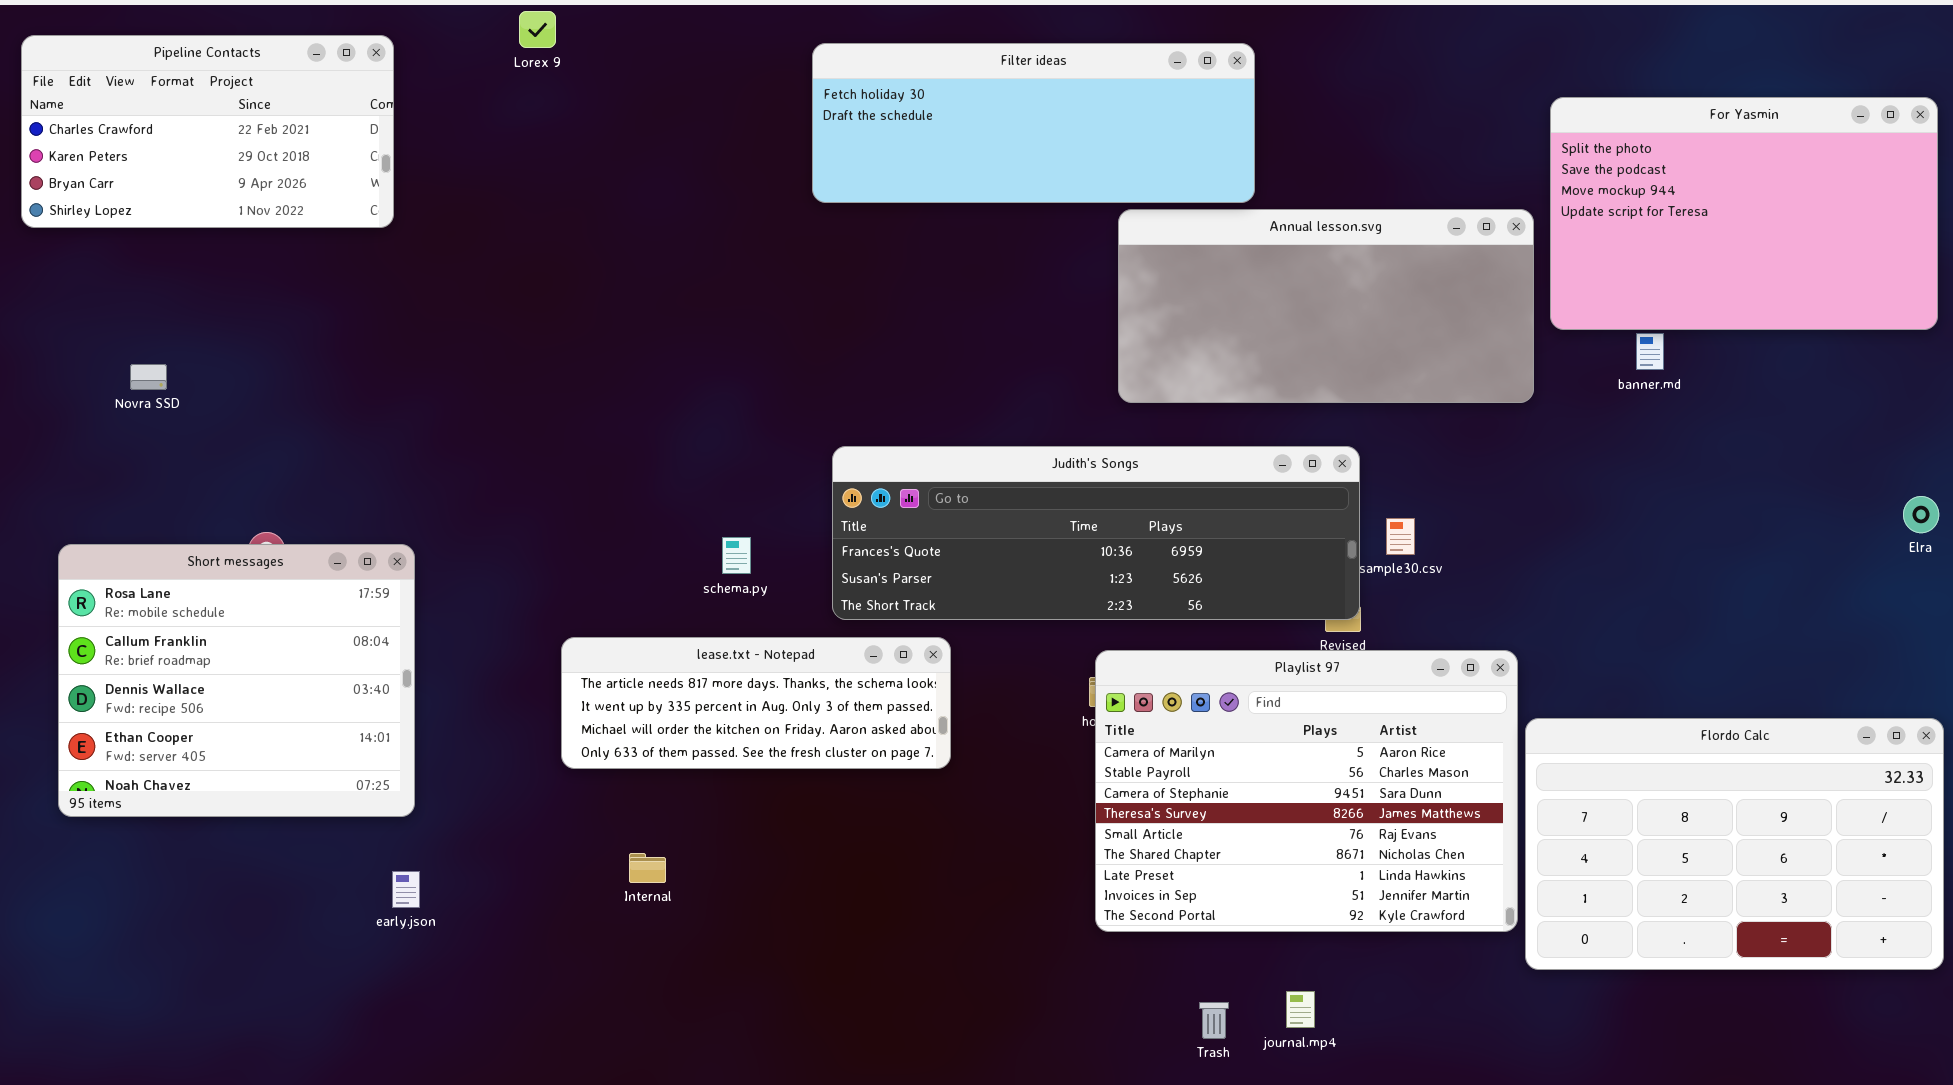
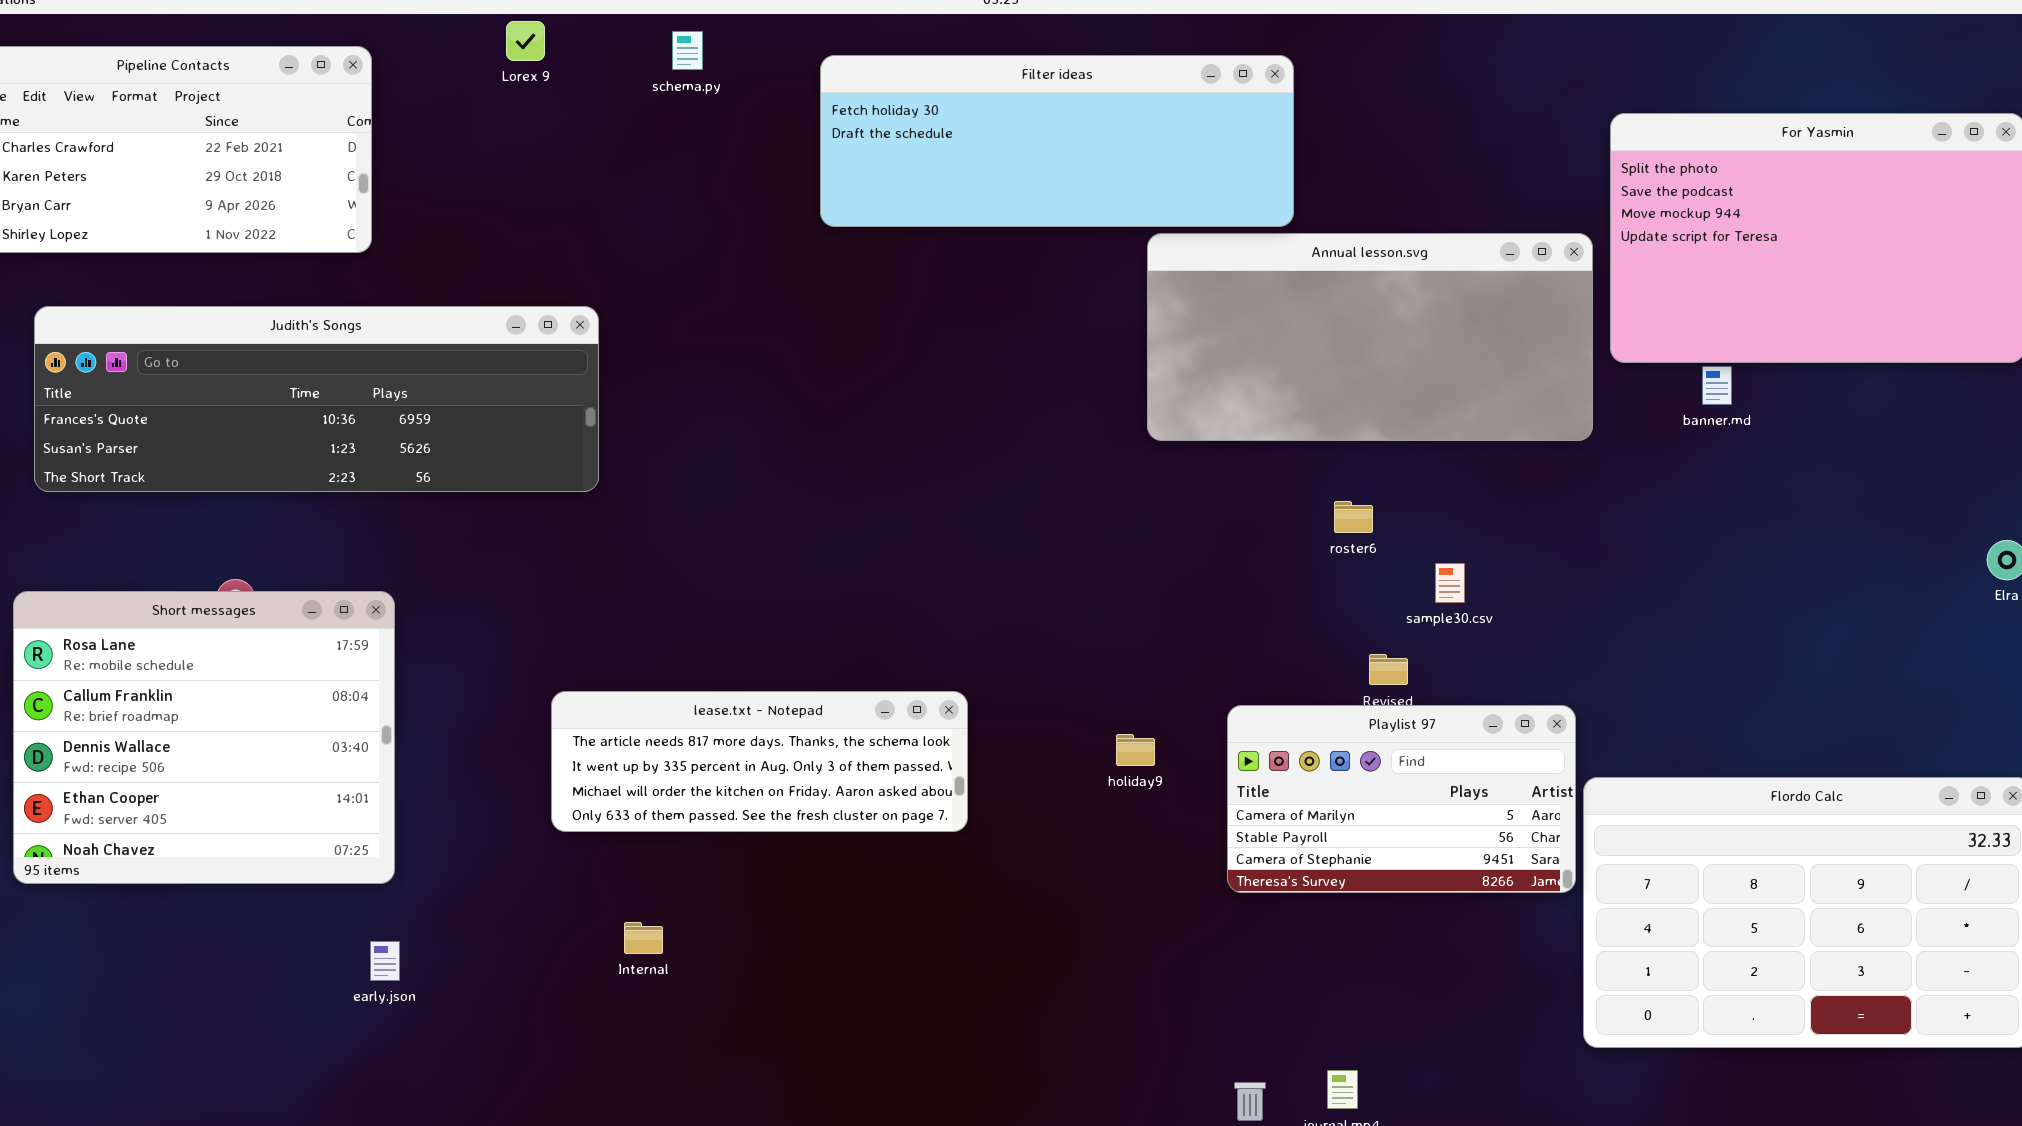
Judith's Songs: [832,446,1360,620] -> [34,306,599,492], moved
schema.py: [722,537,751,574] -> [672,31,703,70], moved
Playlist 97: [1095,650,1518,932] -> [1227,705,1576,893], resized

